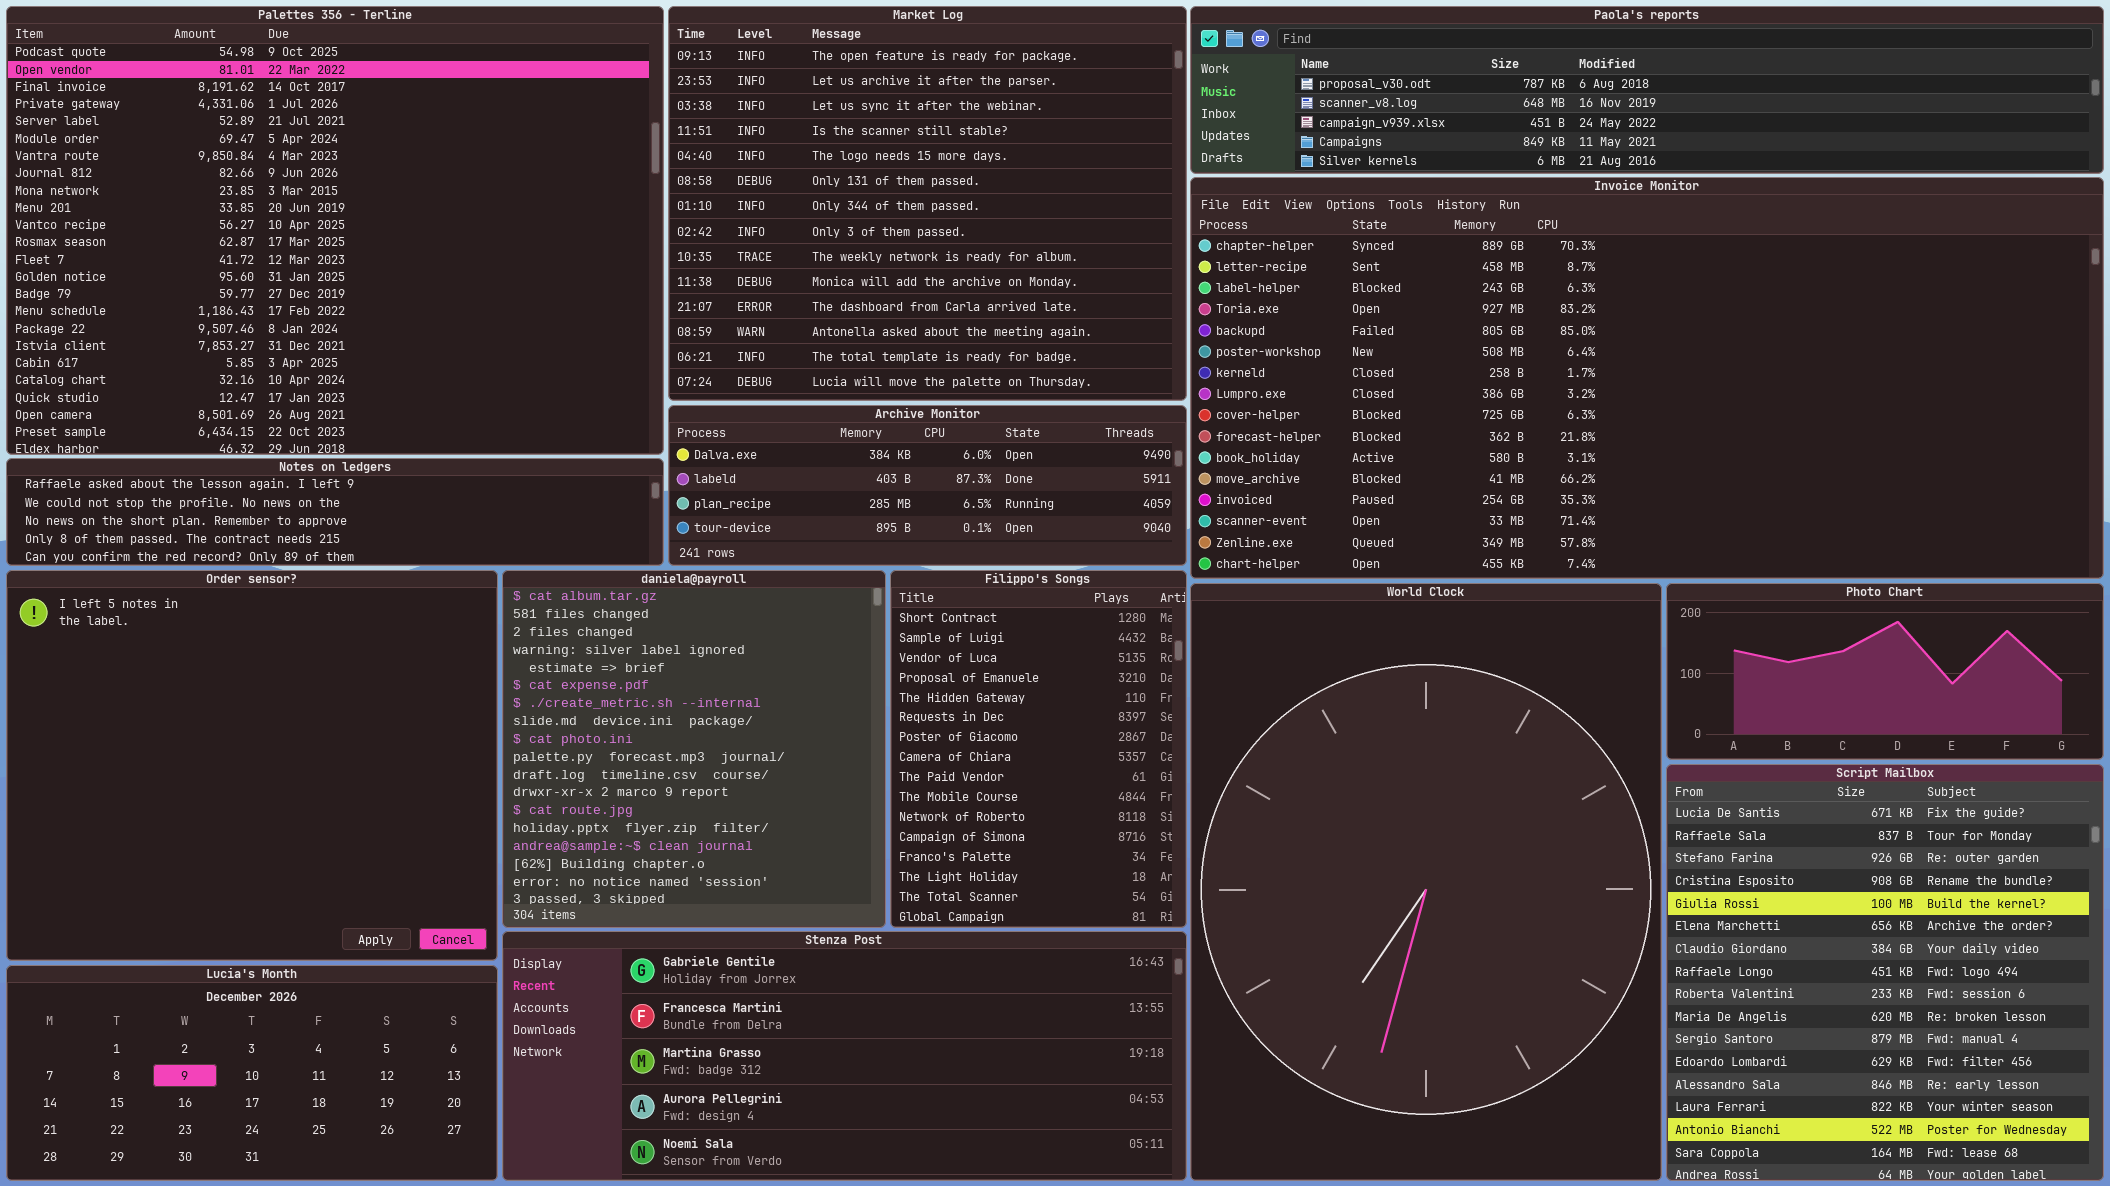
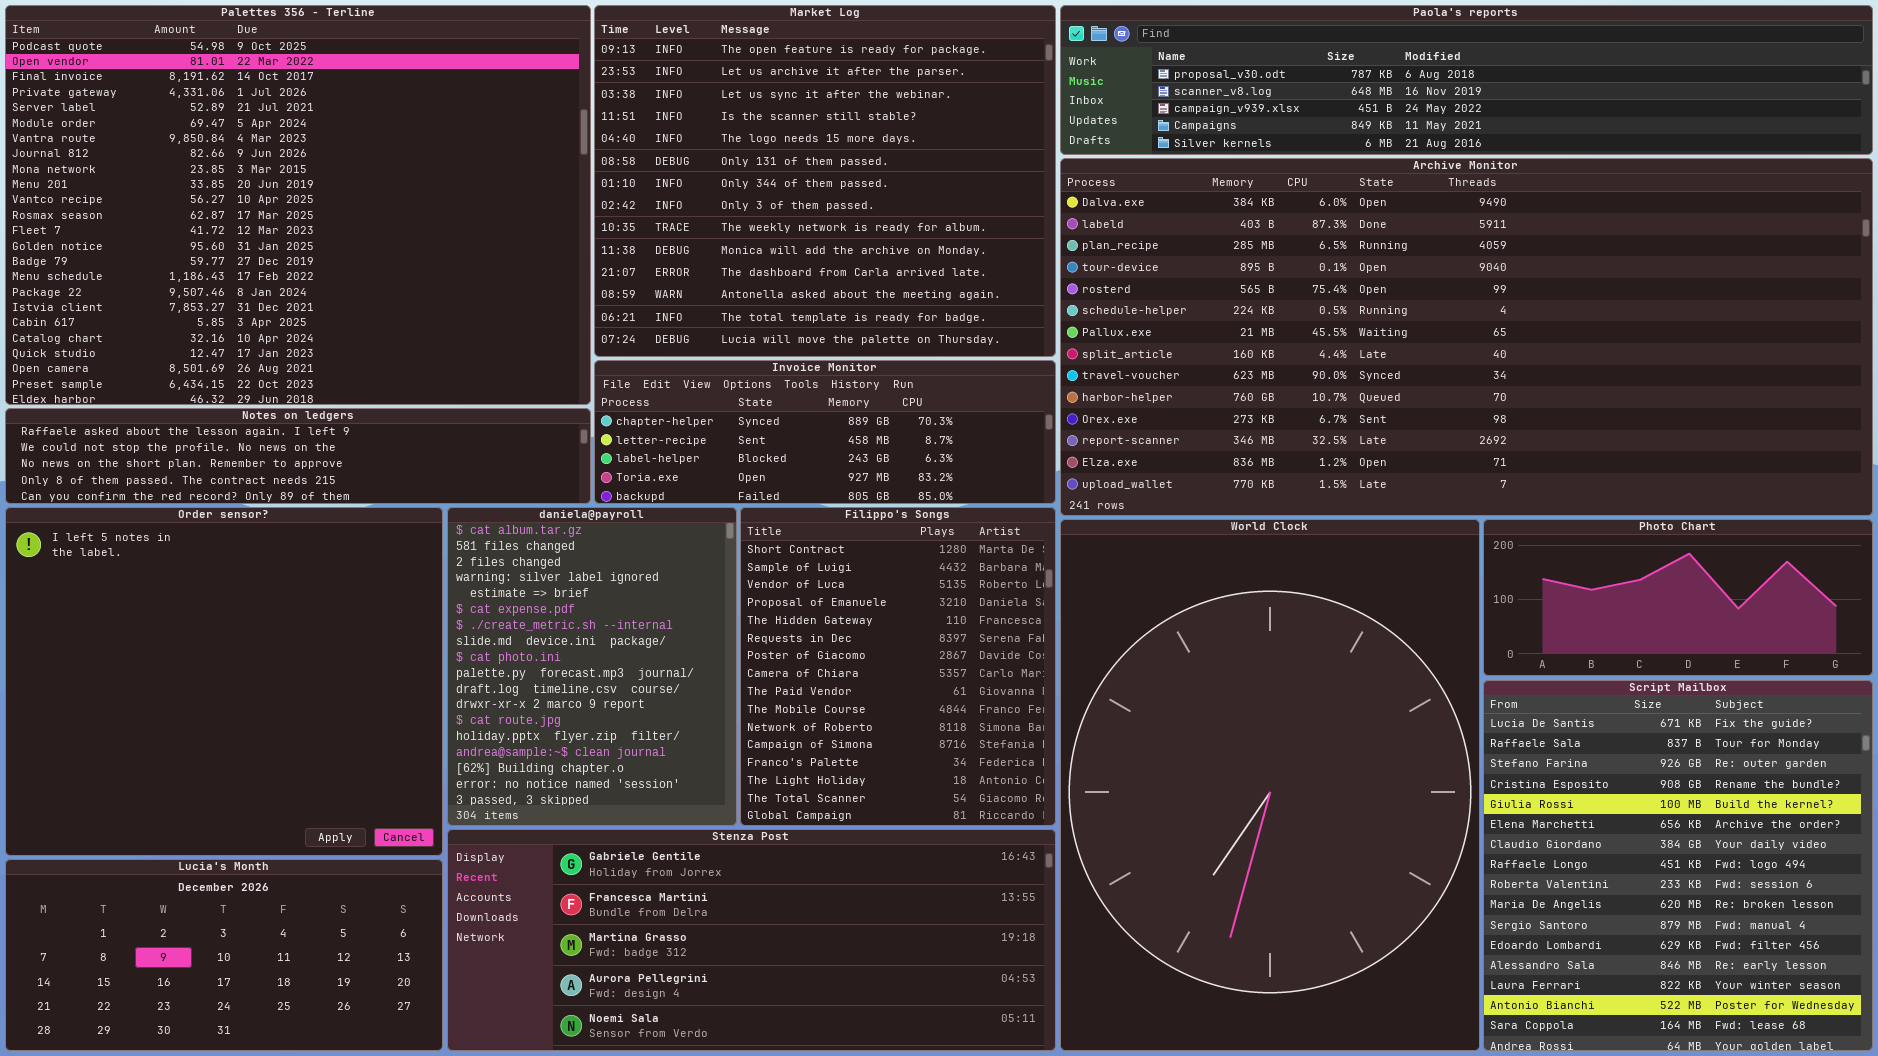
Invoice Monitor: [1190,177,2104,579] -> [594,360,1056,504], moved, resized
Archive Monitor: [668,405,1187,566] -> [1060,158,1873,516], moved, resized
daniela@payroll: [502,570,886,928] -> [447,507,737,826], resized
Filippo's Songs: [890,570,1187,928] -> [740,507,1056,826], resized

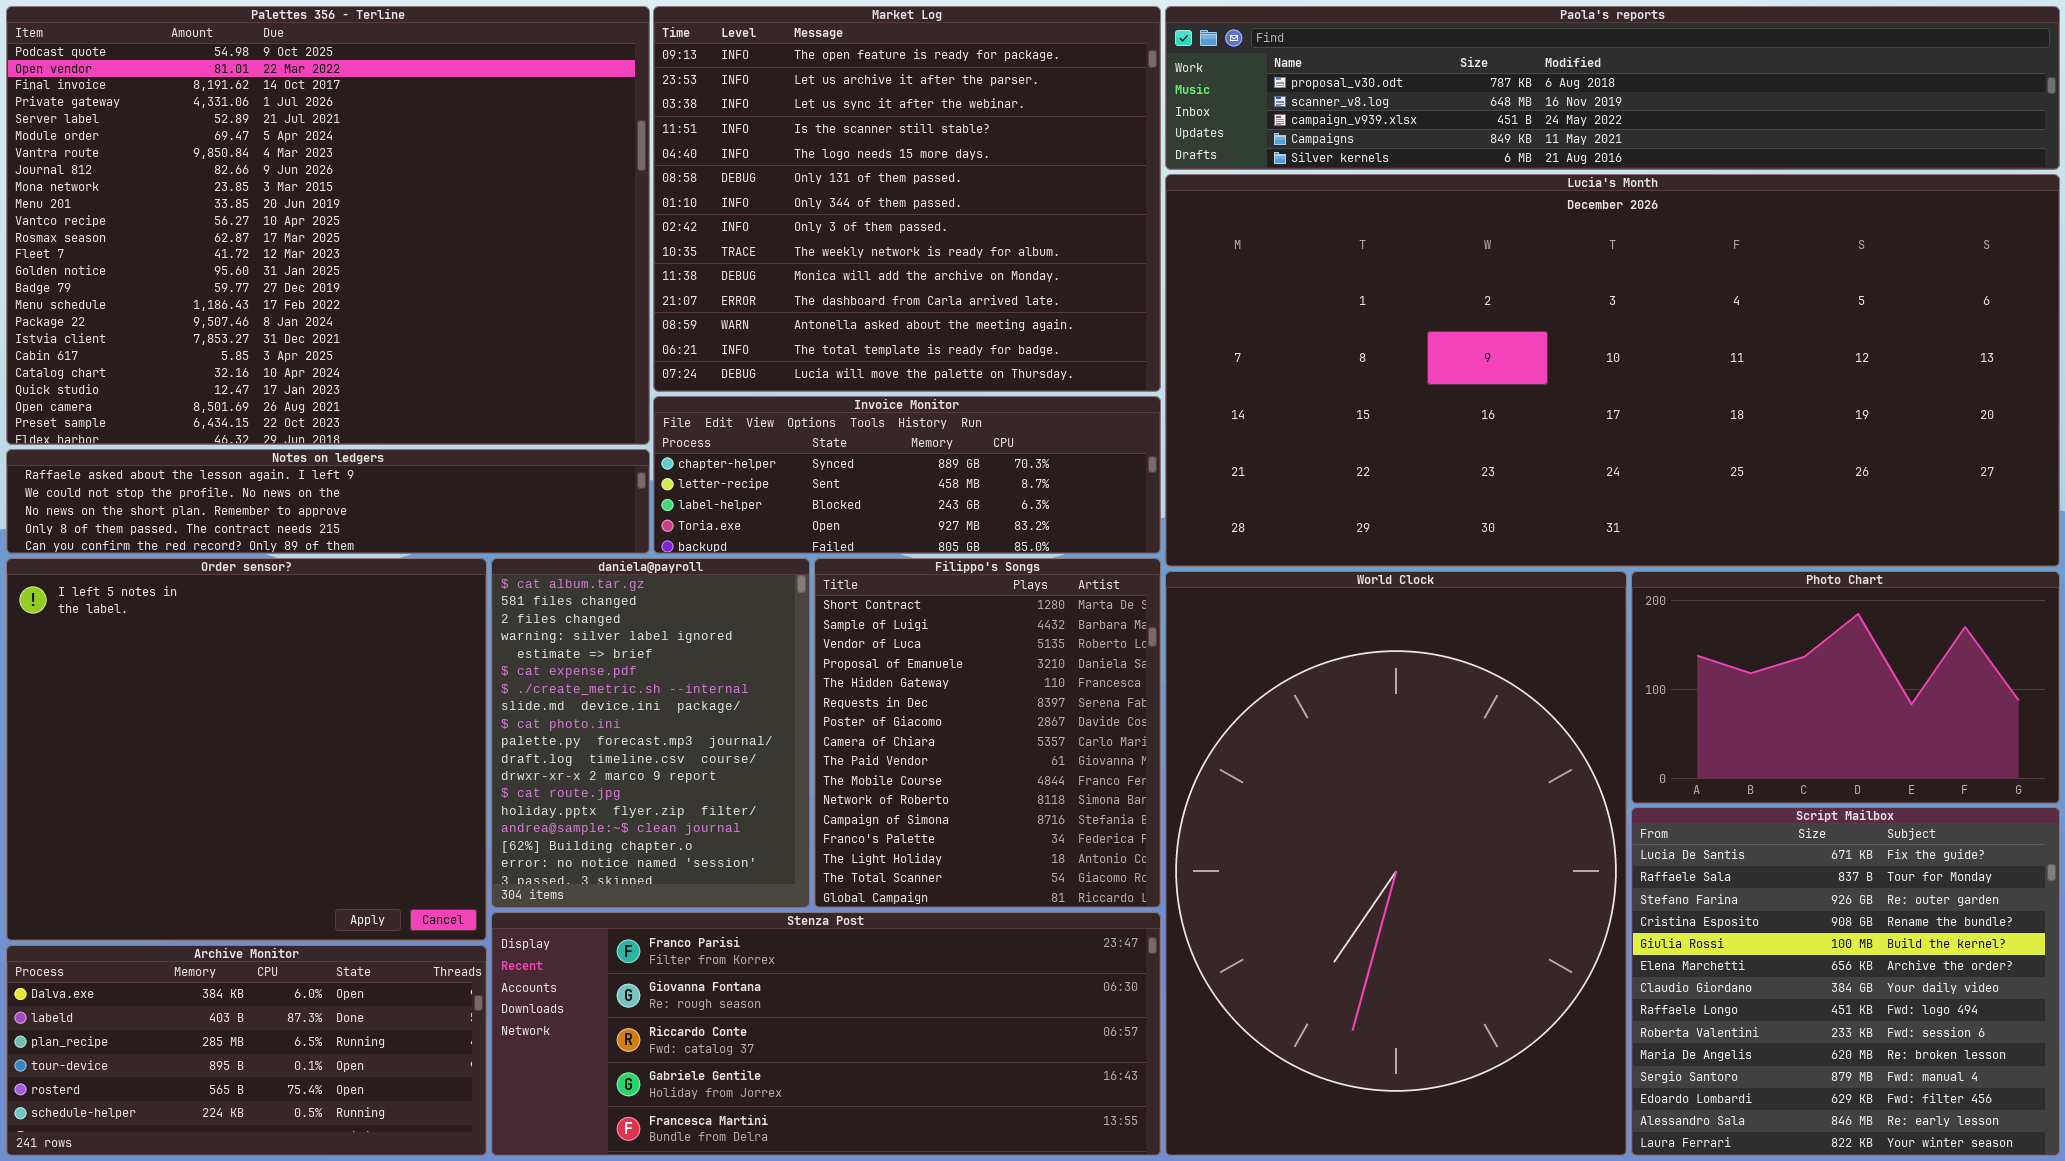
Archive Monitor: [1060,158,1873,516] -> [6,945,487,1156], moved, resized
Photo Chart: [1483,519,1873,676] -> [1631,571,2060,804], resized
Script Mailbox: [1483,680,1873,1051] -> [1631,807,2060,1156], resized
Stenza Post: [447,829,1056,1051] -> [491,912,1161,1156], scrolled up 3 rows
Lucia's Month: [5,859,443,1051] -> [1165,174,2060,567], moved, resized

